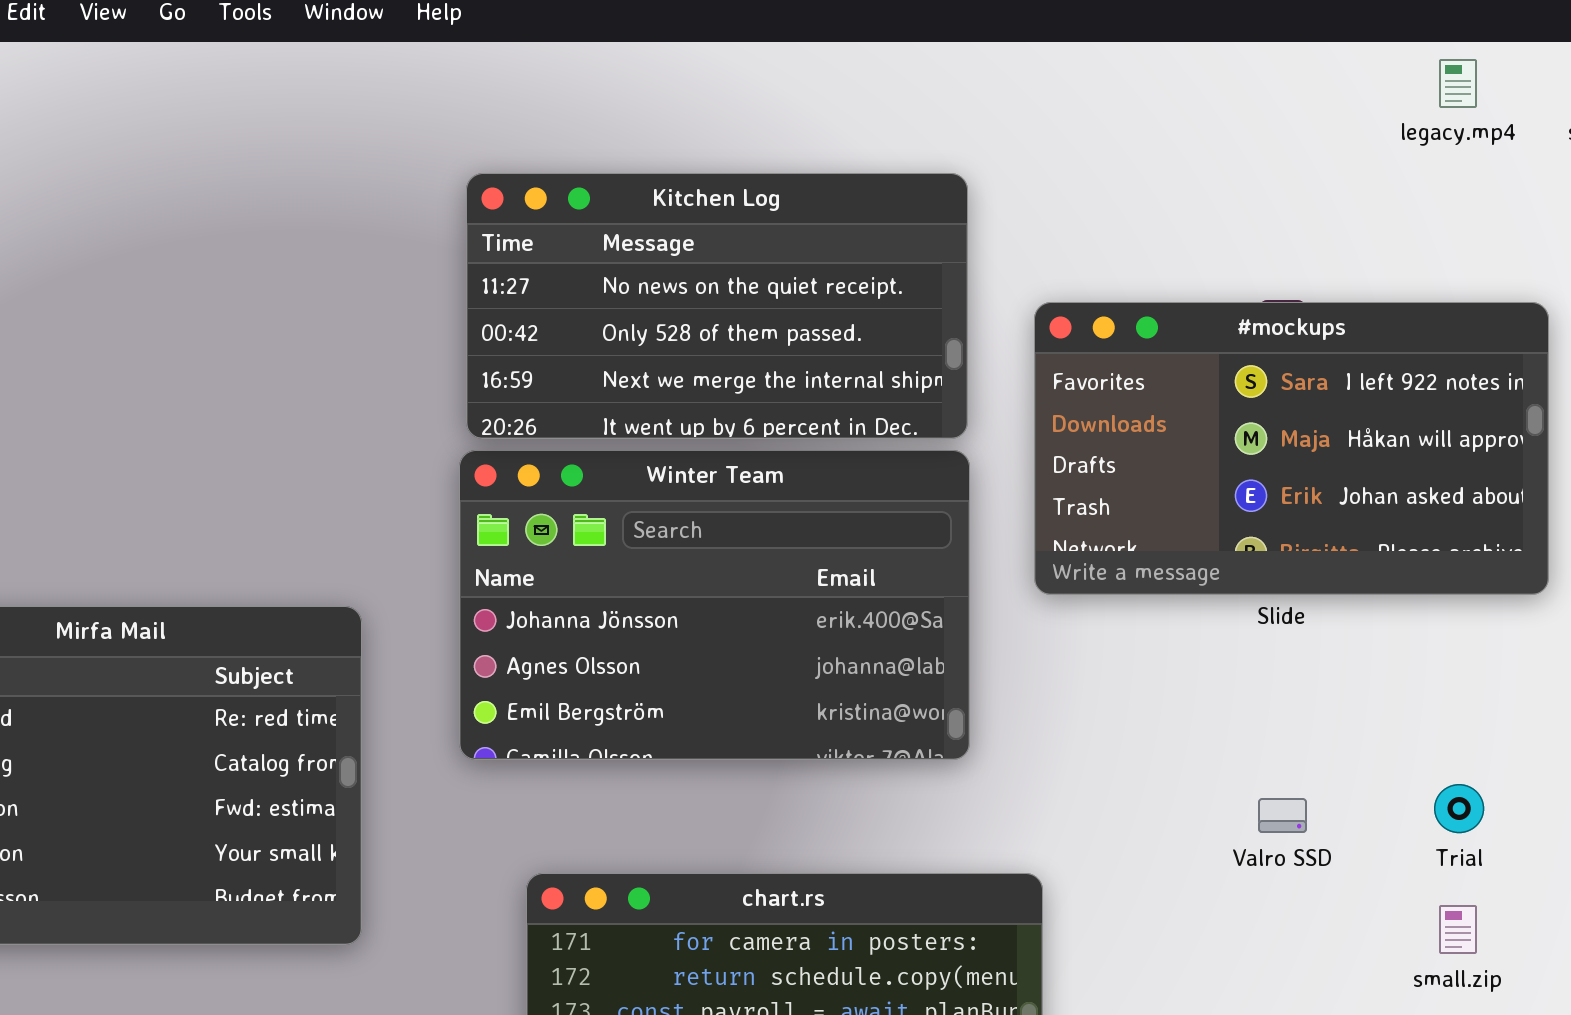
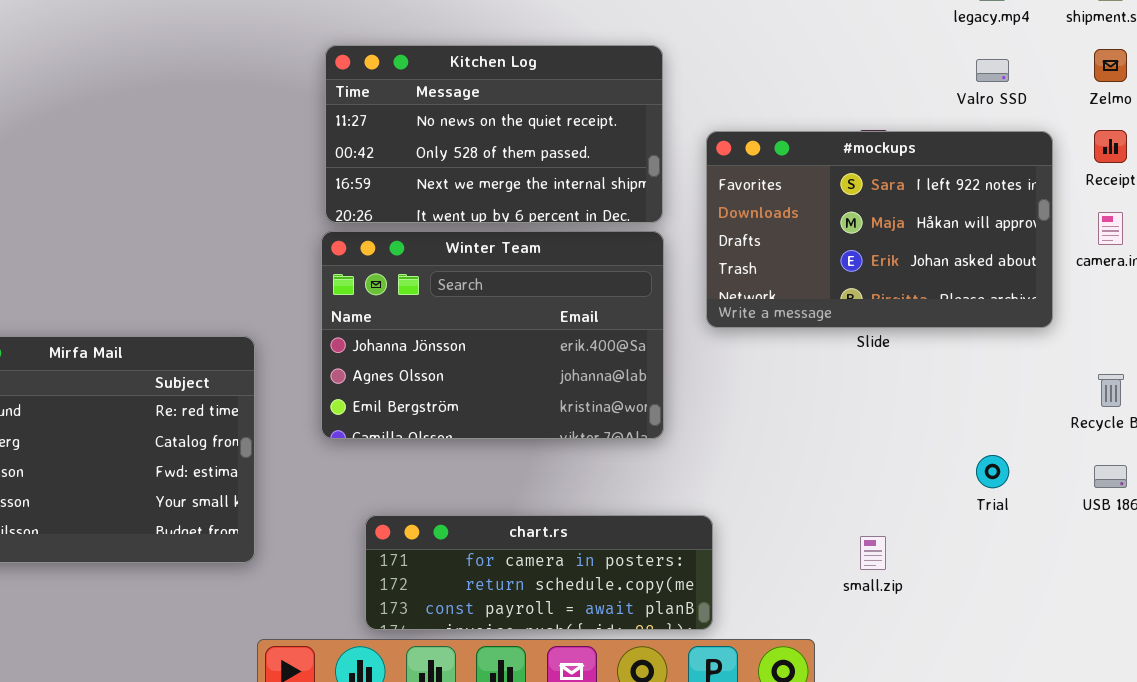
Valro SSD: [1258,798,1307,833] -> [976,59,1009,82], moved
small.zip: [1439,905,1477,954] -> [860,536,886,570], moved

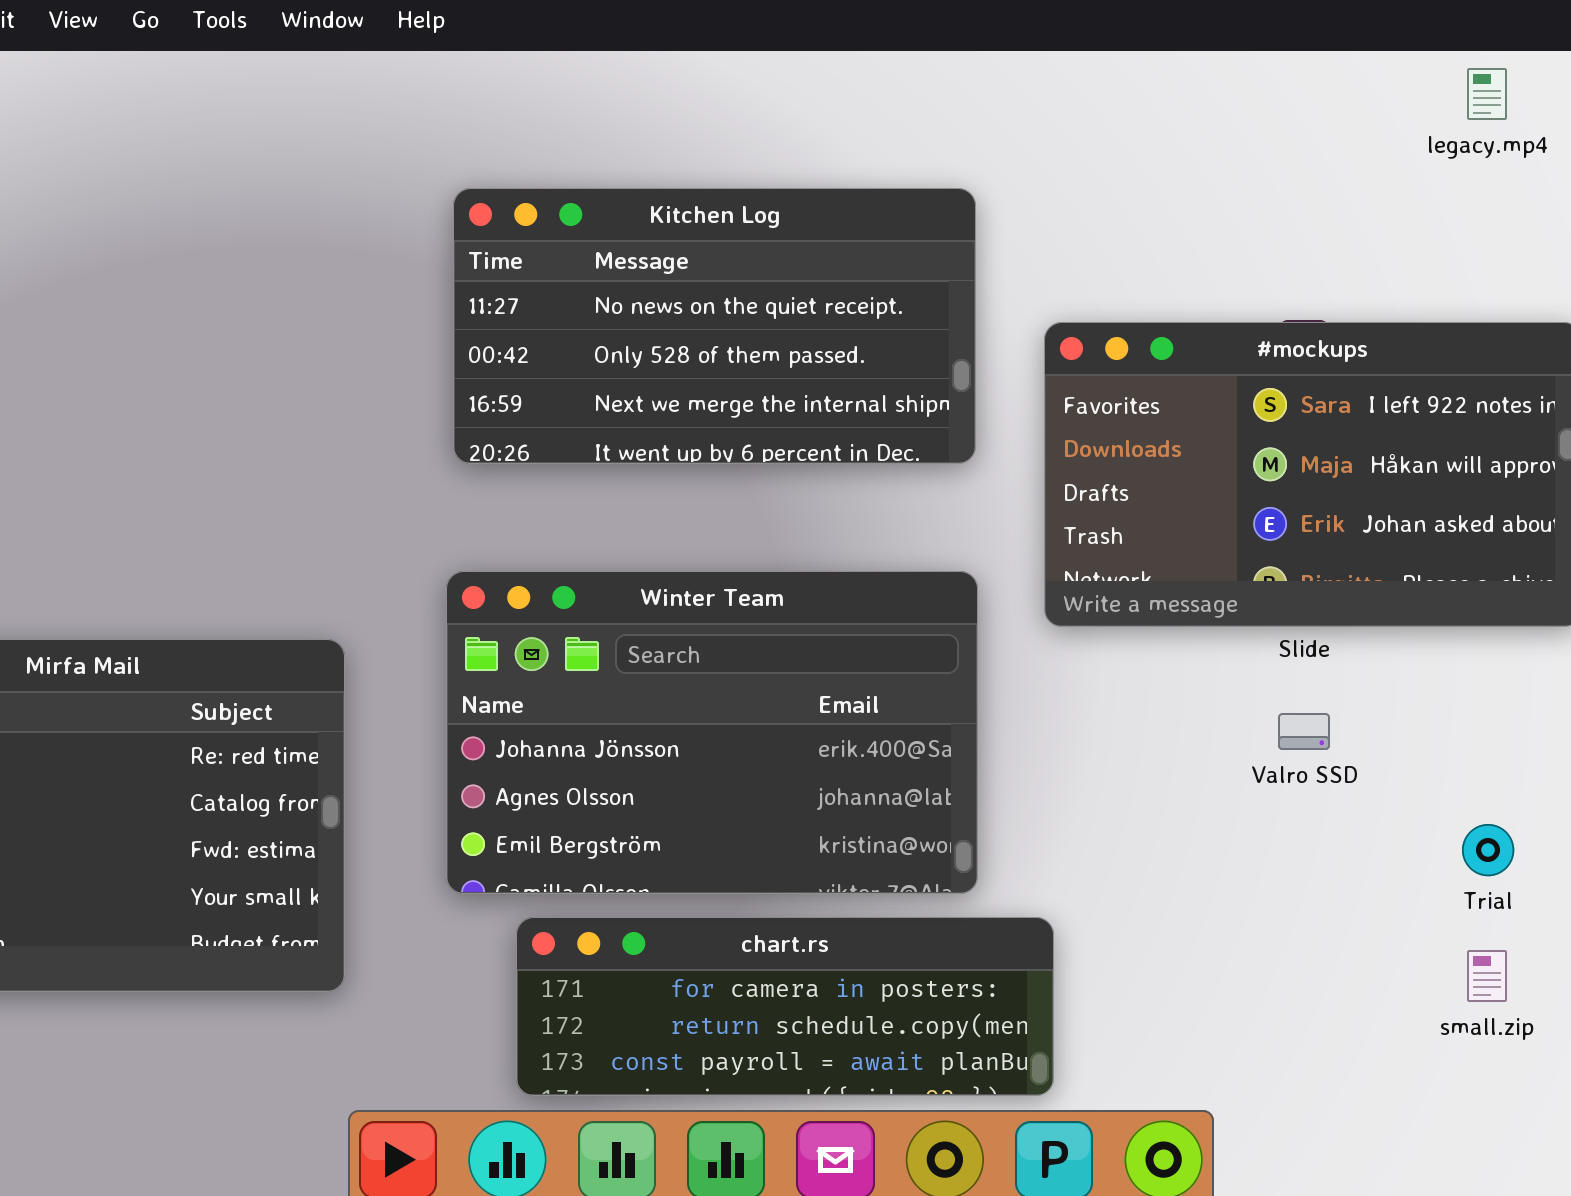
Valro SSD: [976,59,1009,82] -> [1278,713,1330,750], moved
Winter Team: [321,231,664,439] -> [446,571,978,894], moved
small.zip: [860,536,886,570] -> [1467,950,1507,1002], moved

